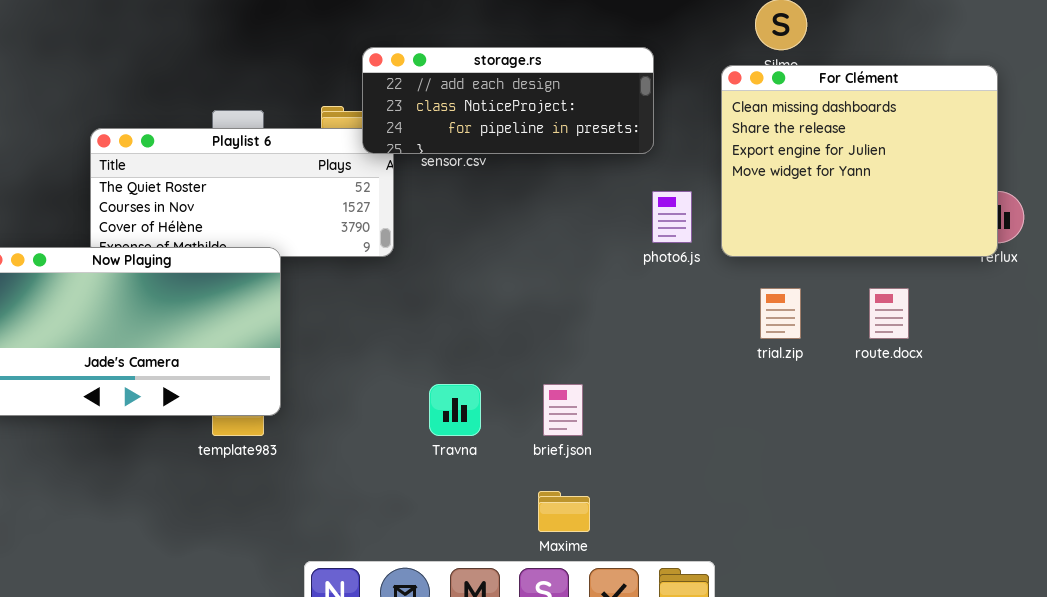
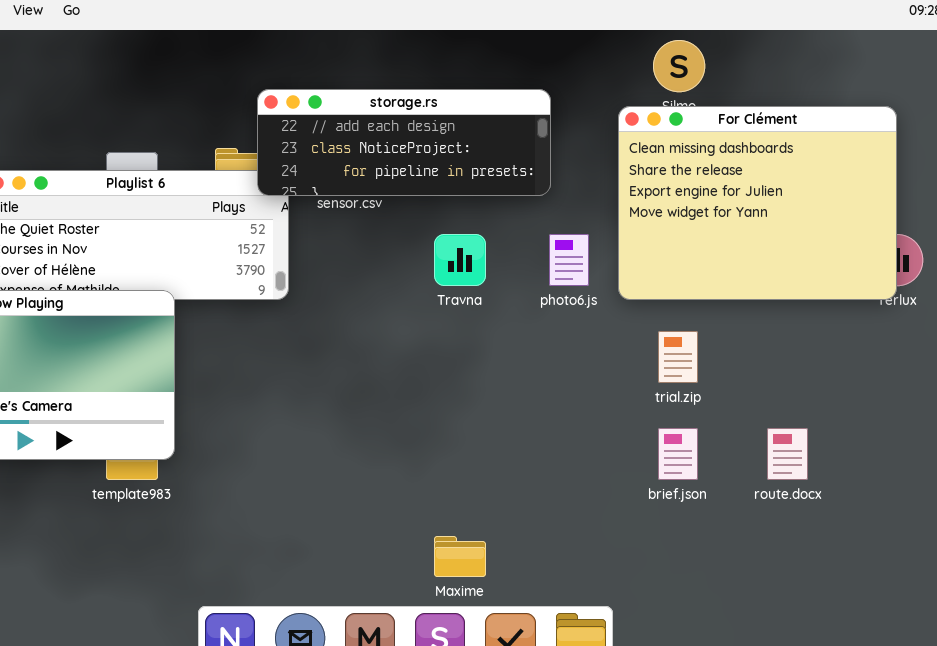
route.docx: [869,288,909,339] -> [767,428,808,480], moved
Travna: [429,384,481,436] -> [434,234,486,286], moved
brief.json: [543,384,583,436] -> [658,428,698,480], moved

